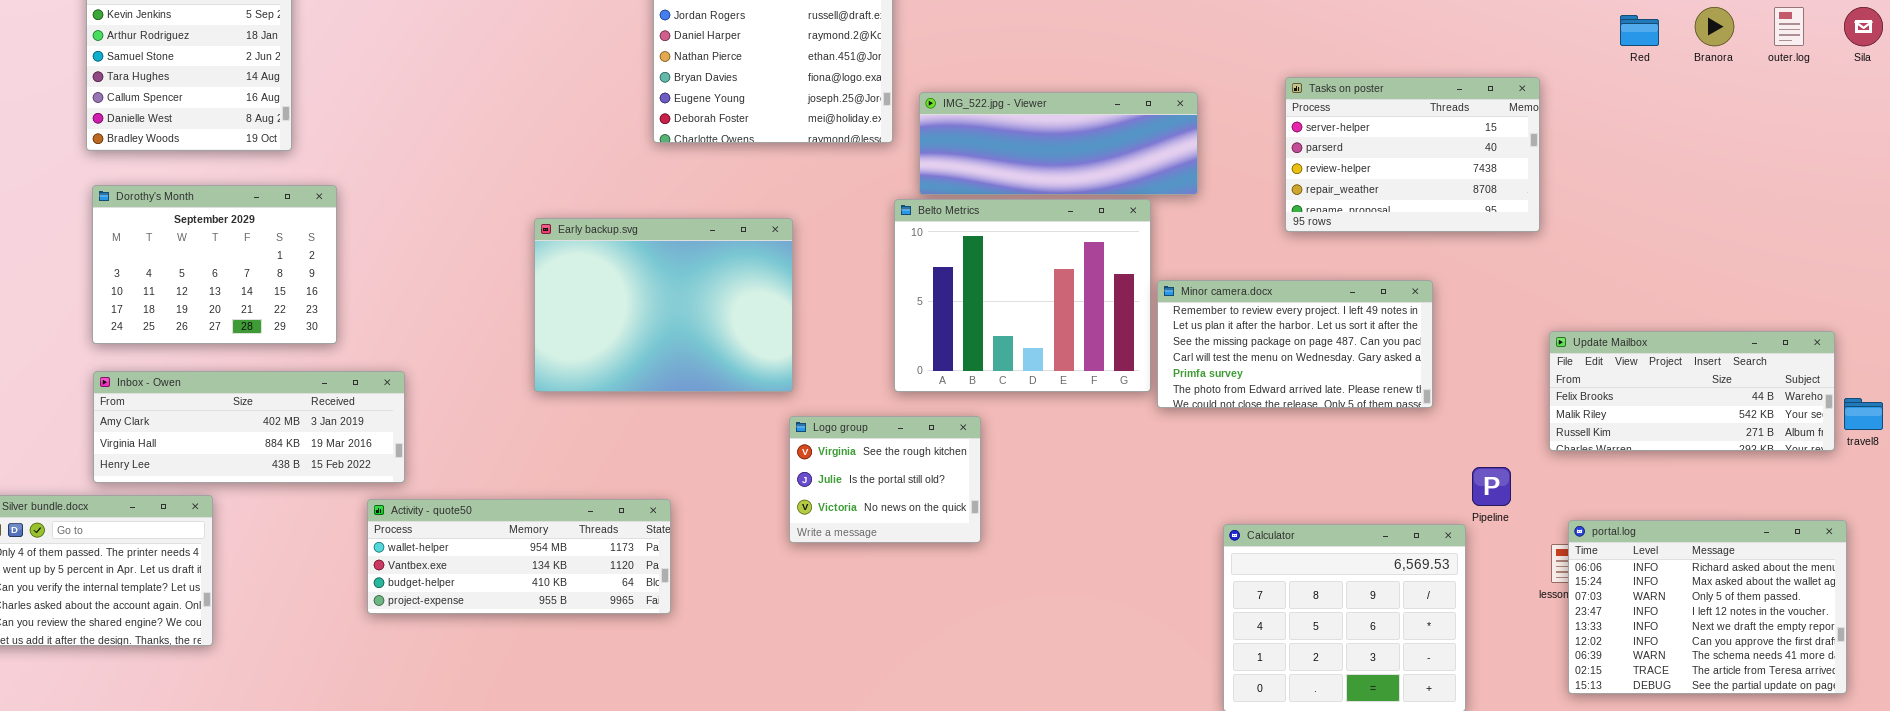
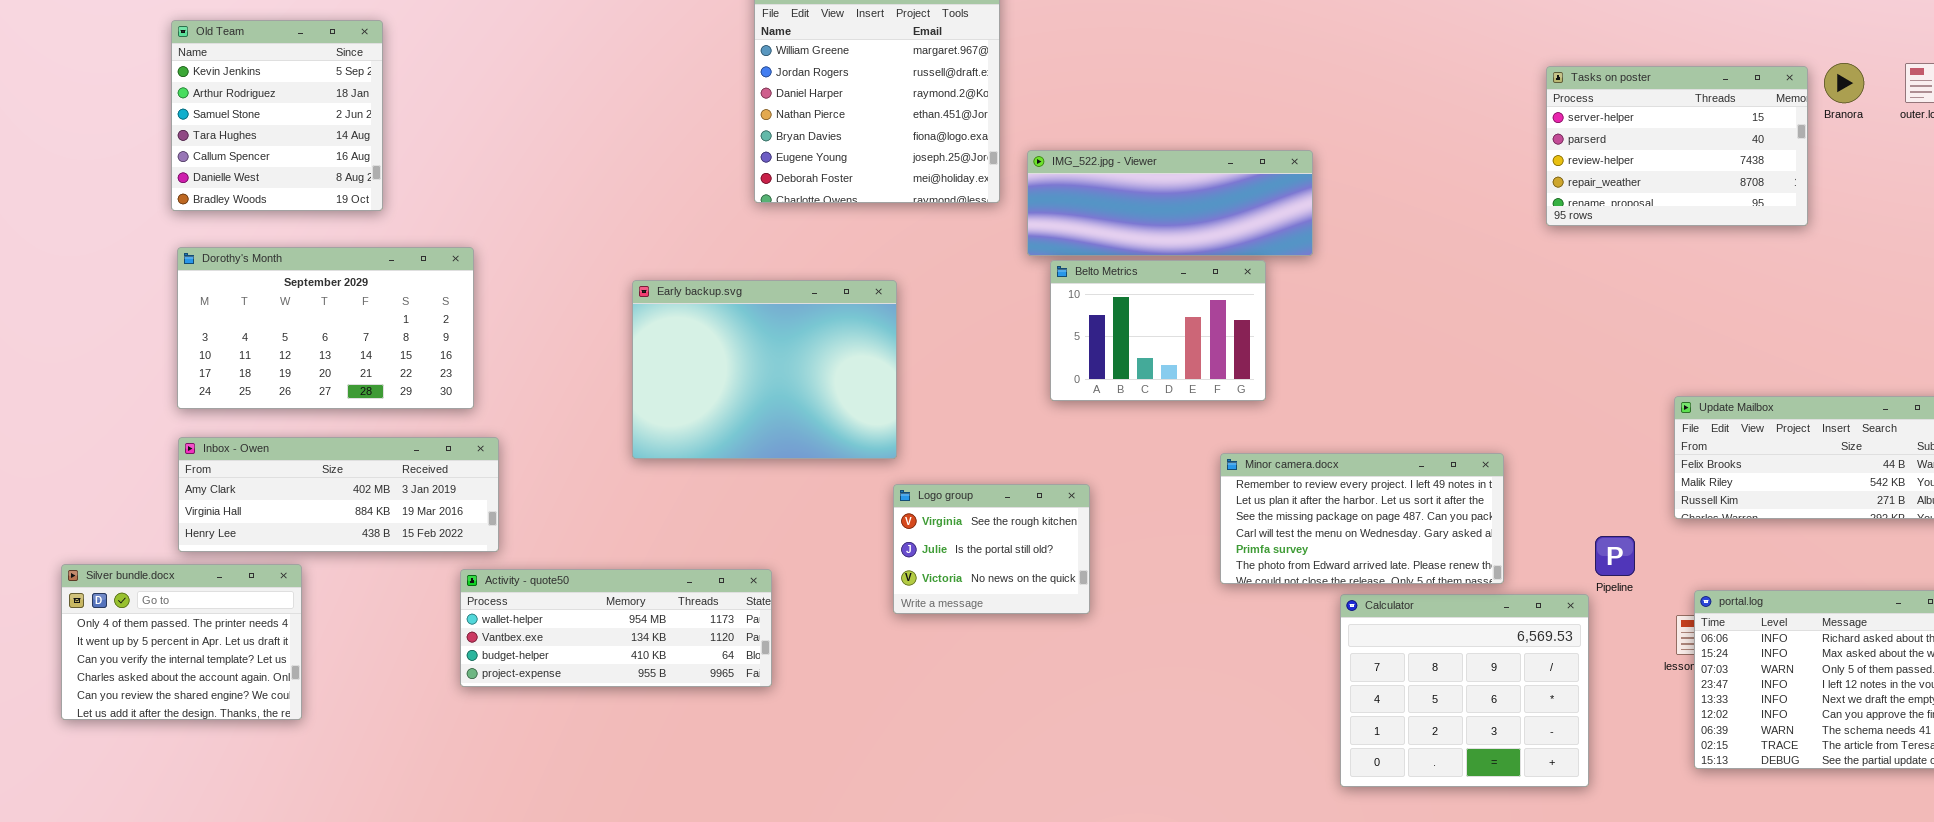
Tasks on poster: [1285,77,1540,232] -> [1546,66,1808,226], moved
Dorothy's Month: [92,185,337,344] -> [177,247,474,409], resized
Belto Metrics: [894,199,1151,392] -> [1050,260,1266,401], resized
Minor camera.docx: [1157,280,1433,408] -> [1220,453,1504,584], moved

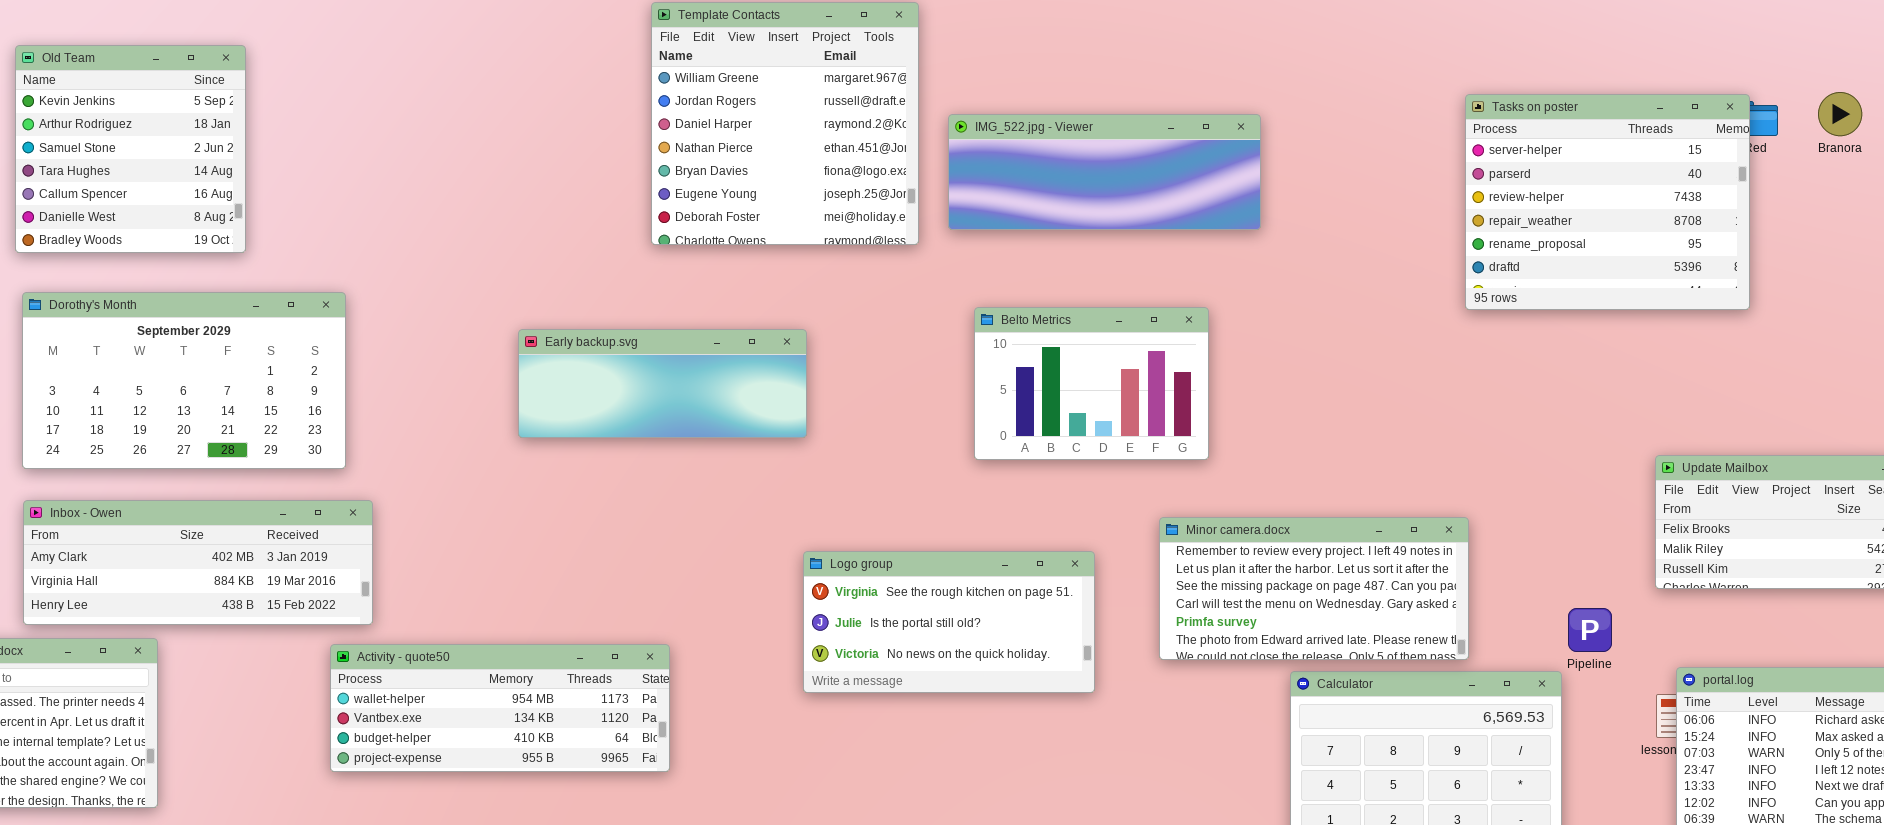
Tasks on poster: [1546,66,1808,226] -> [1465,94,1750,310], moved, resized
IMG_522.jpg - Viewer: [1027,150,1313,256] -> [948,114,1261,230], moved
Early backup.svg: [632,280,897,459] -> [518,329,807,438], resized
Logo group: [893,484,1090,614] -> [803,551,1095,693], resized

